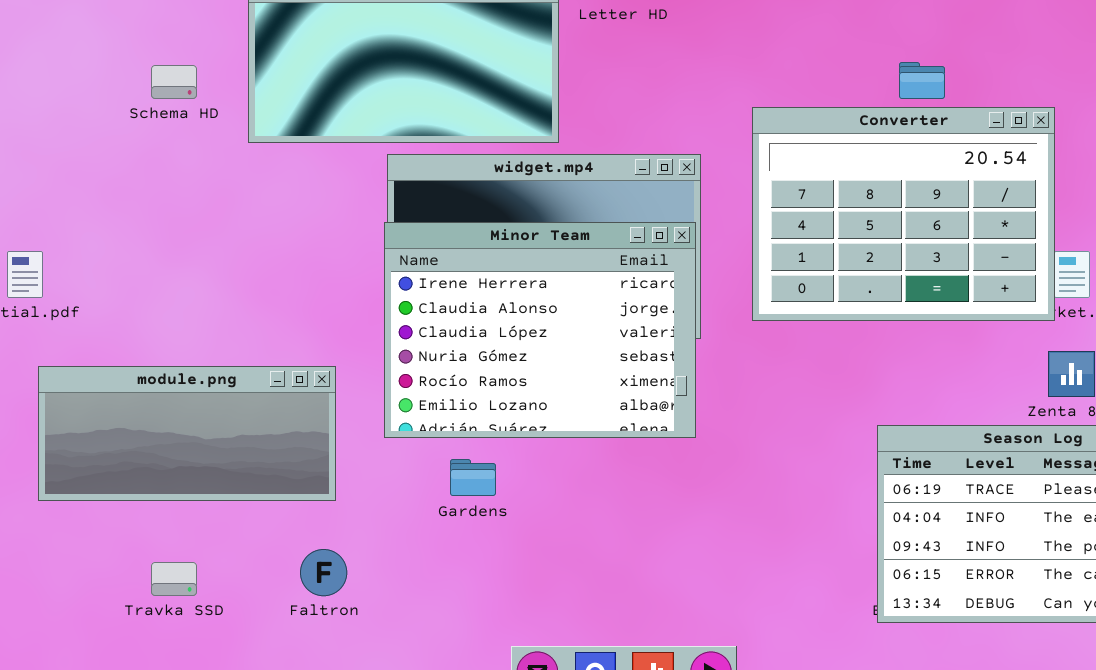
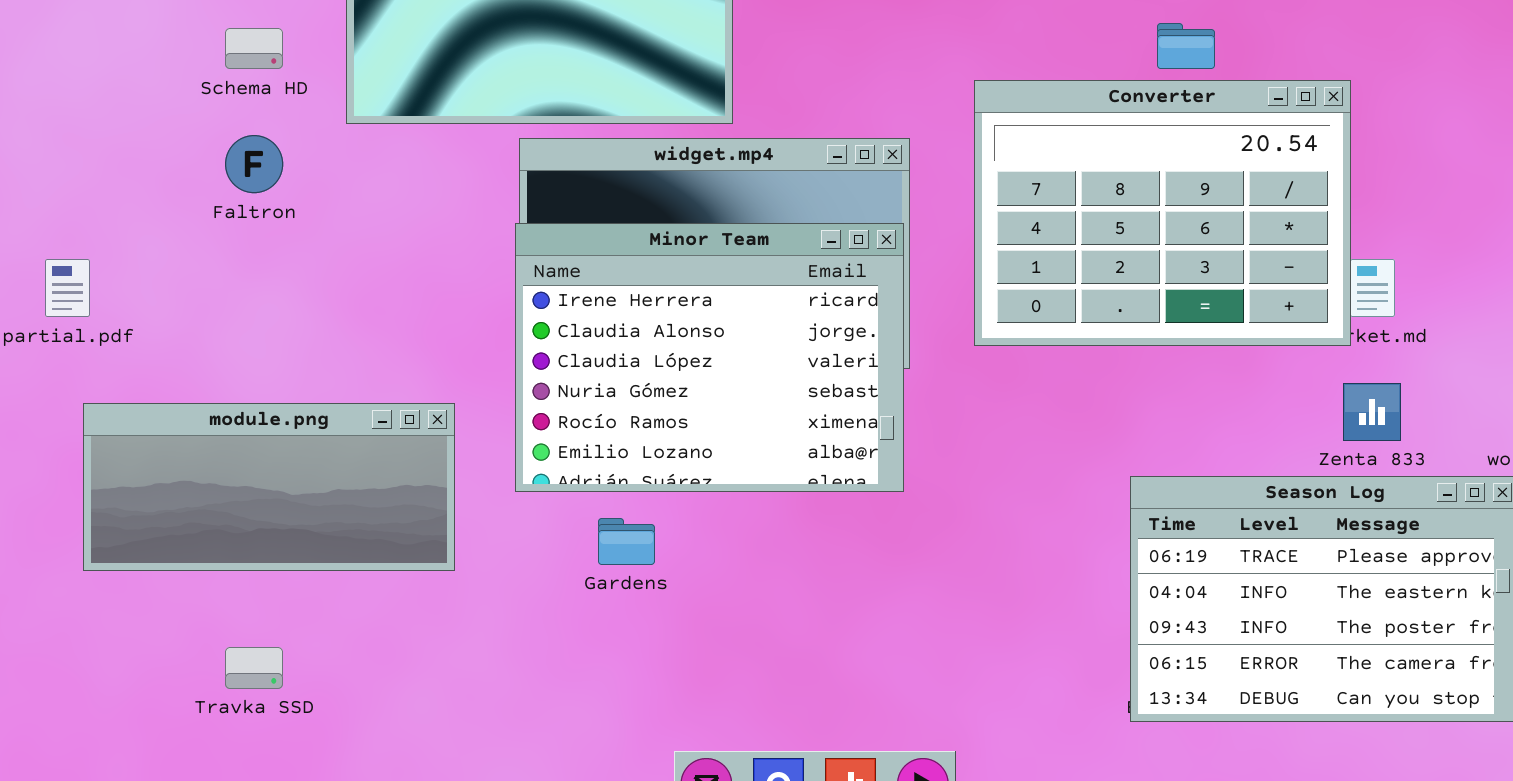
Faltron: [300,549,347,596] -> [225,135,283,193], moved

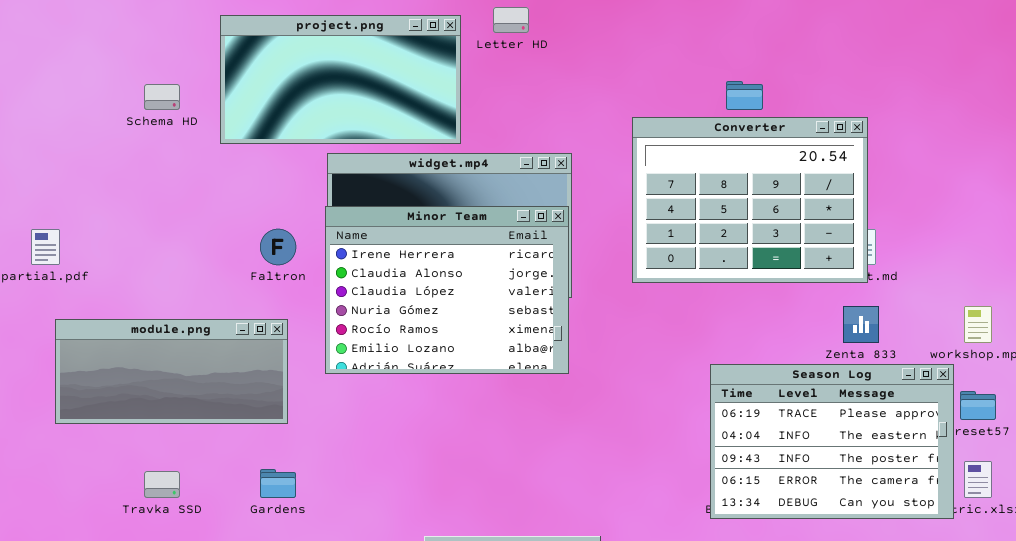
Converter: [974,80,1351,346] -> [632,117,868,283], moved
Faltron: [225,135,283,193] -> [260,229,296,265], moved
Gardens: [598,518,655,565] -> [260,469,296,498], moved

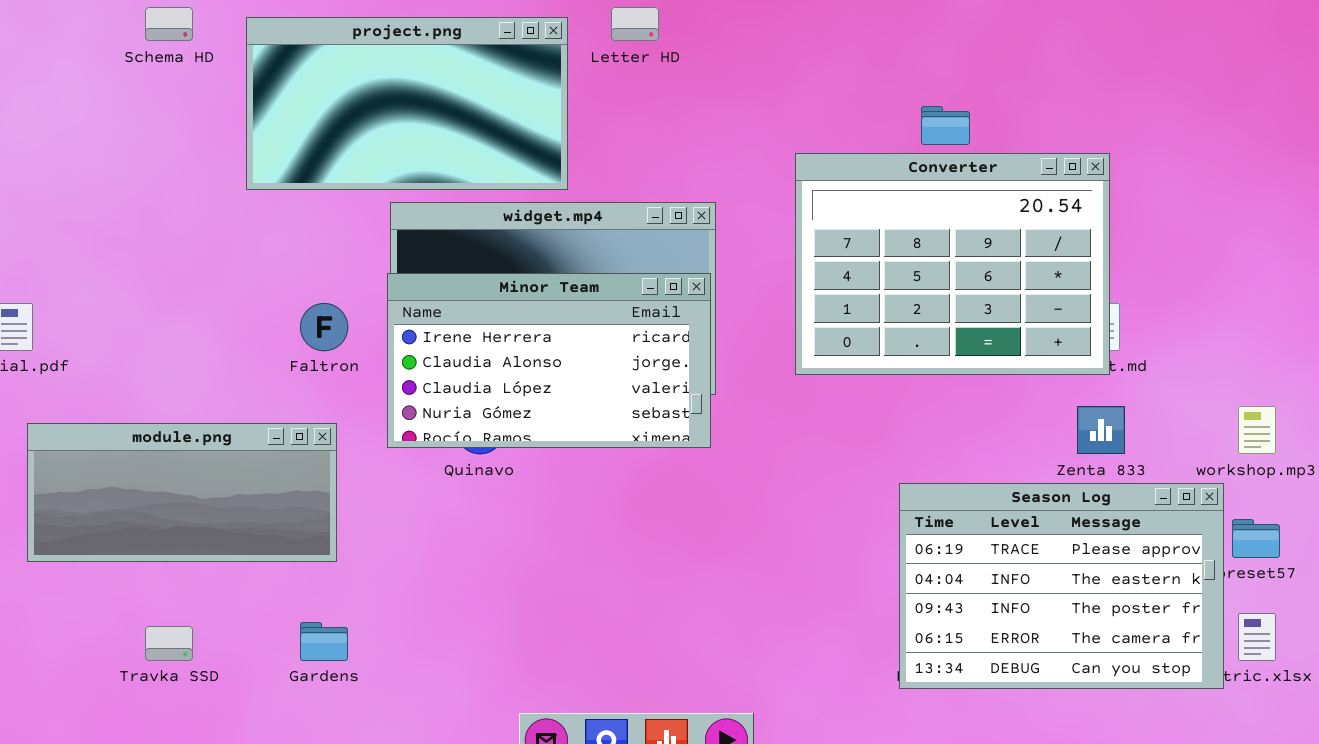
Schema HD: [144,84,180,110] -> [145,7,193,41], moved
Minor Team: [325,206,569,374] -> [387,273,711,448], resized

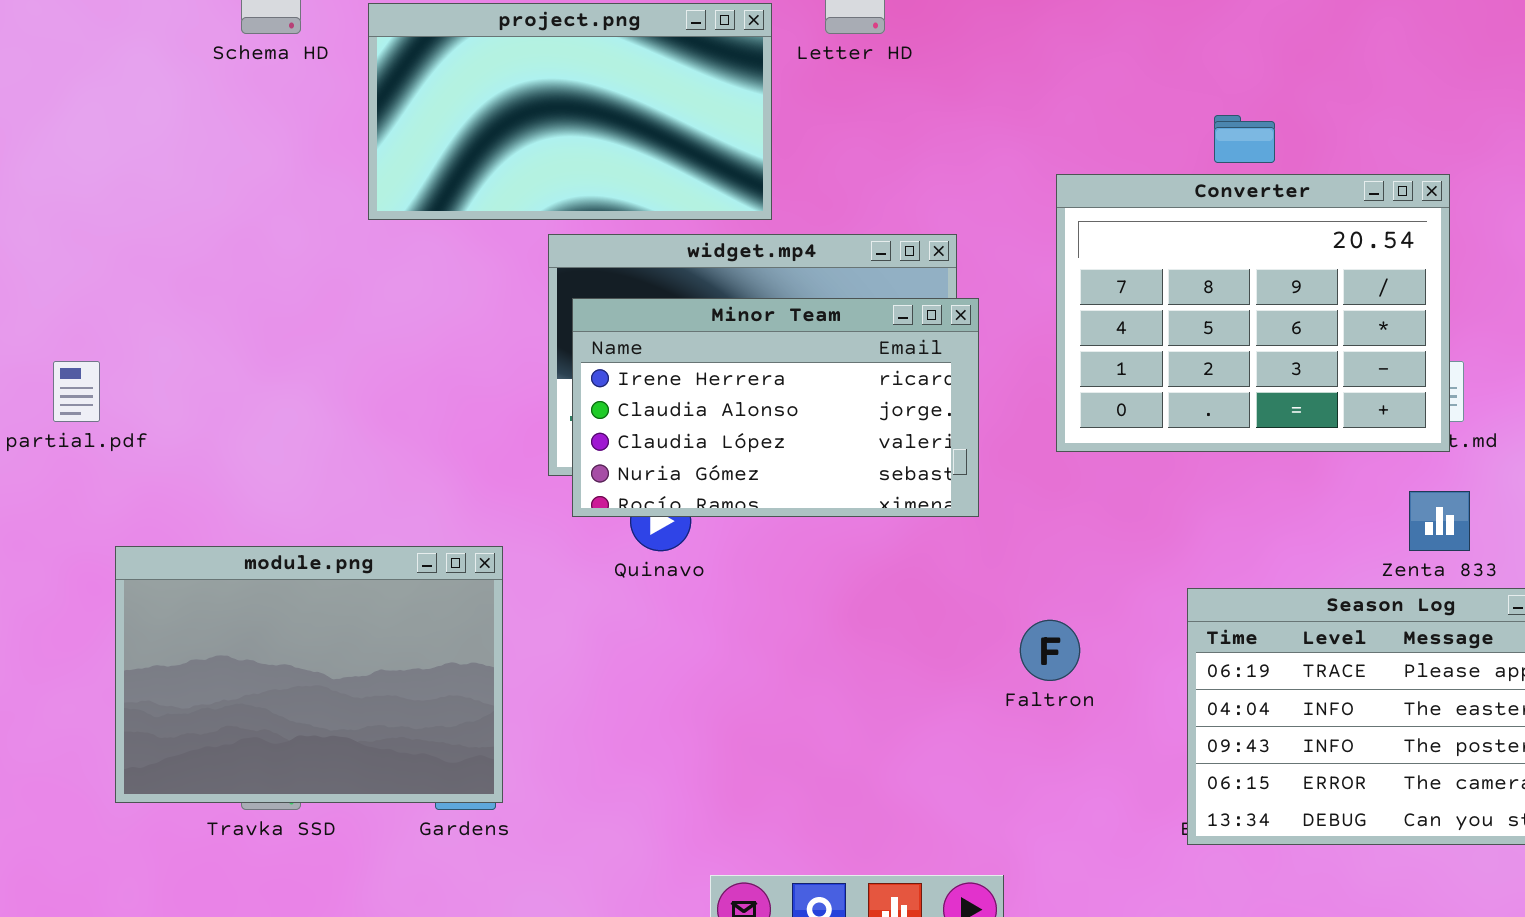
Minor Team: [387,273,711,448] -> [572,298,979,517], moved
Faltron: [300,303,348,351] -> [1020,620,1080,681], moved
module.png: [27,423,337,562] -> [115,546,503,803], moved, resized

